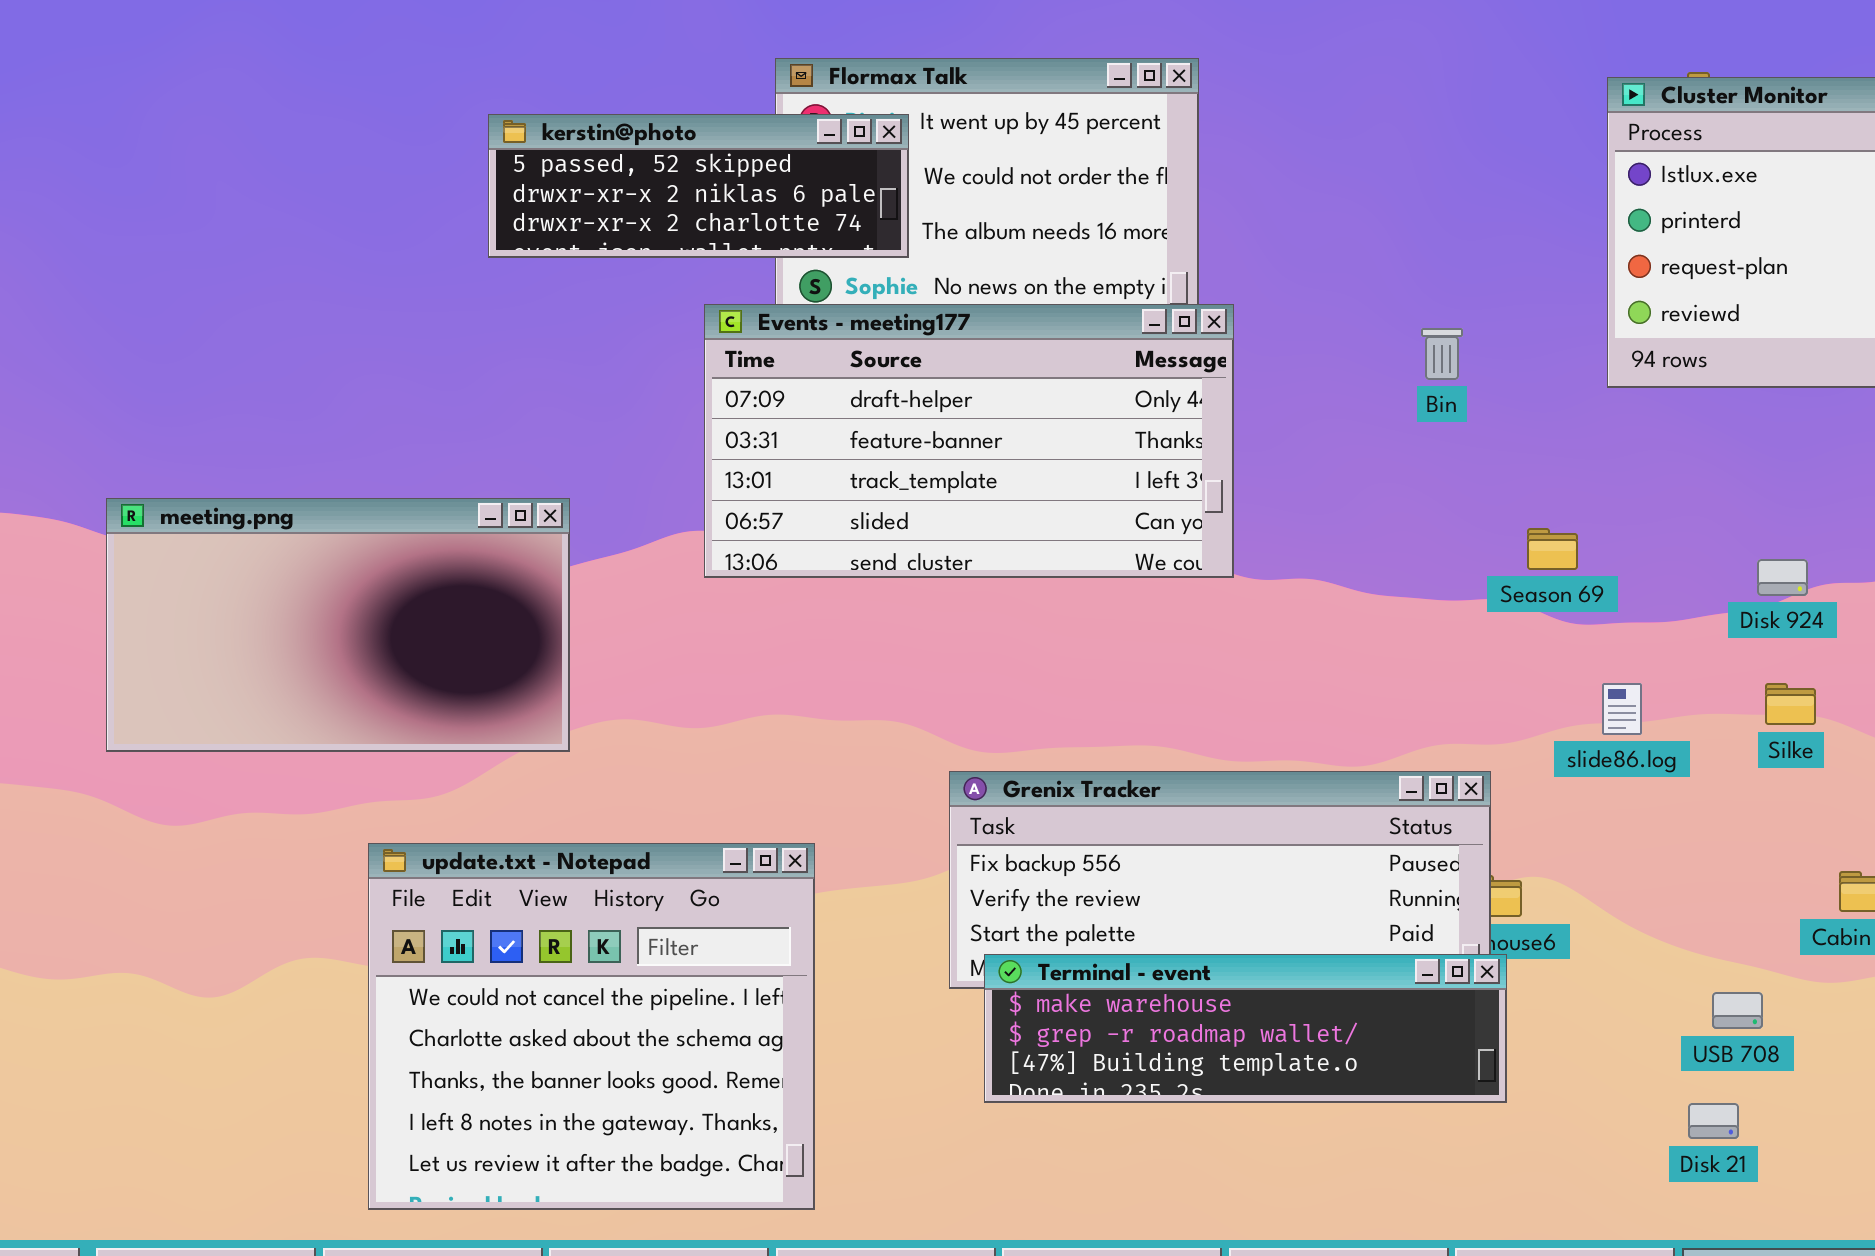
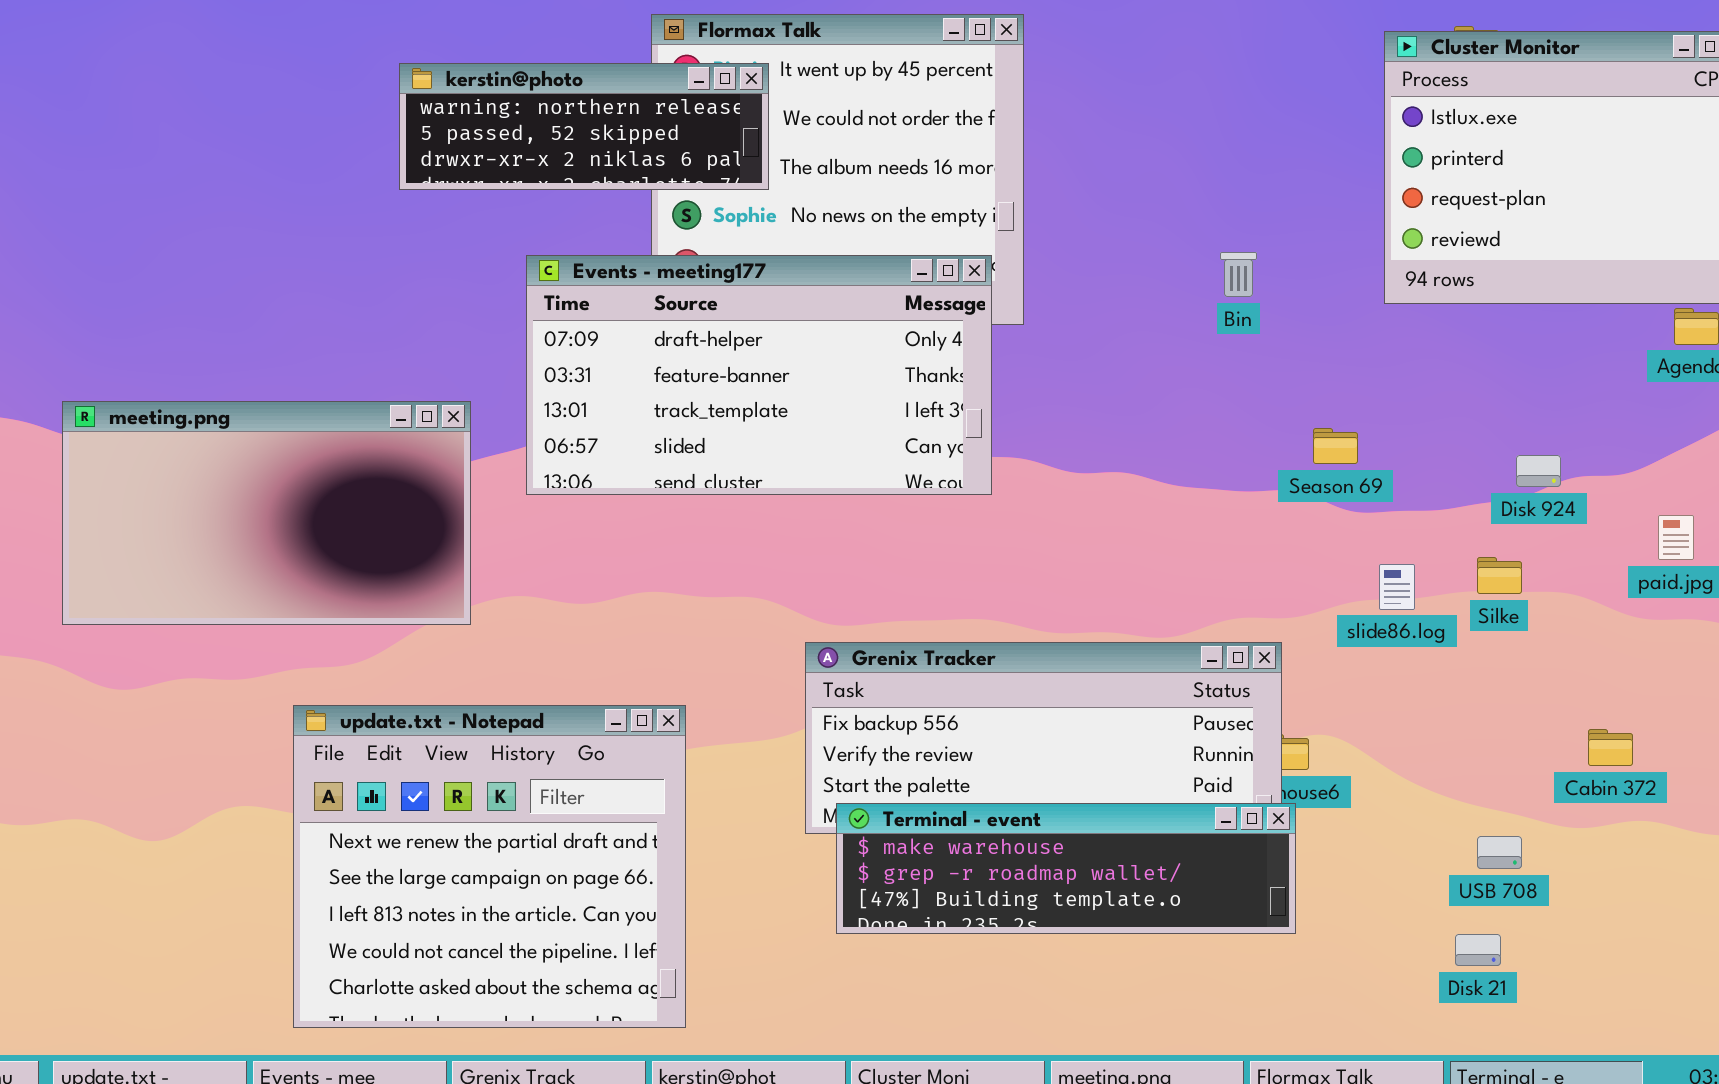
kerstin@photo: [488,114,909,258] -> [399,63,769,190], scrolled up 1 row
Events - meeting177: [704,304,1234,578] -> [526,255,992,495], moved
Silke: [1765,683,1816,725] -> [1477,557,1522,594], moved
update.txt - Notepad: [368,843,815,1210] -> [293,705,686,1028], scrolled up 3 rows

